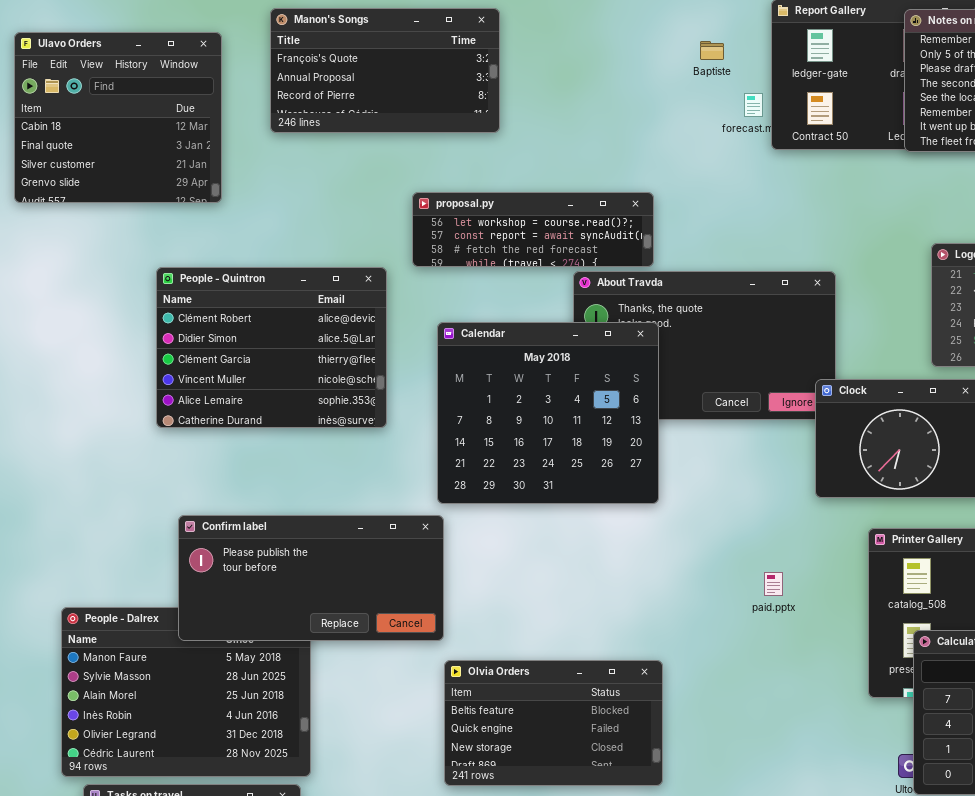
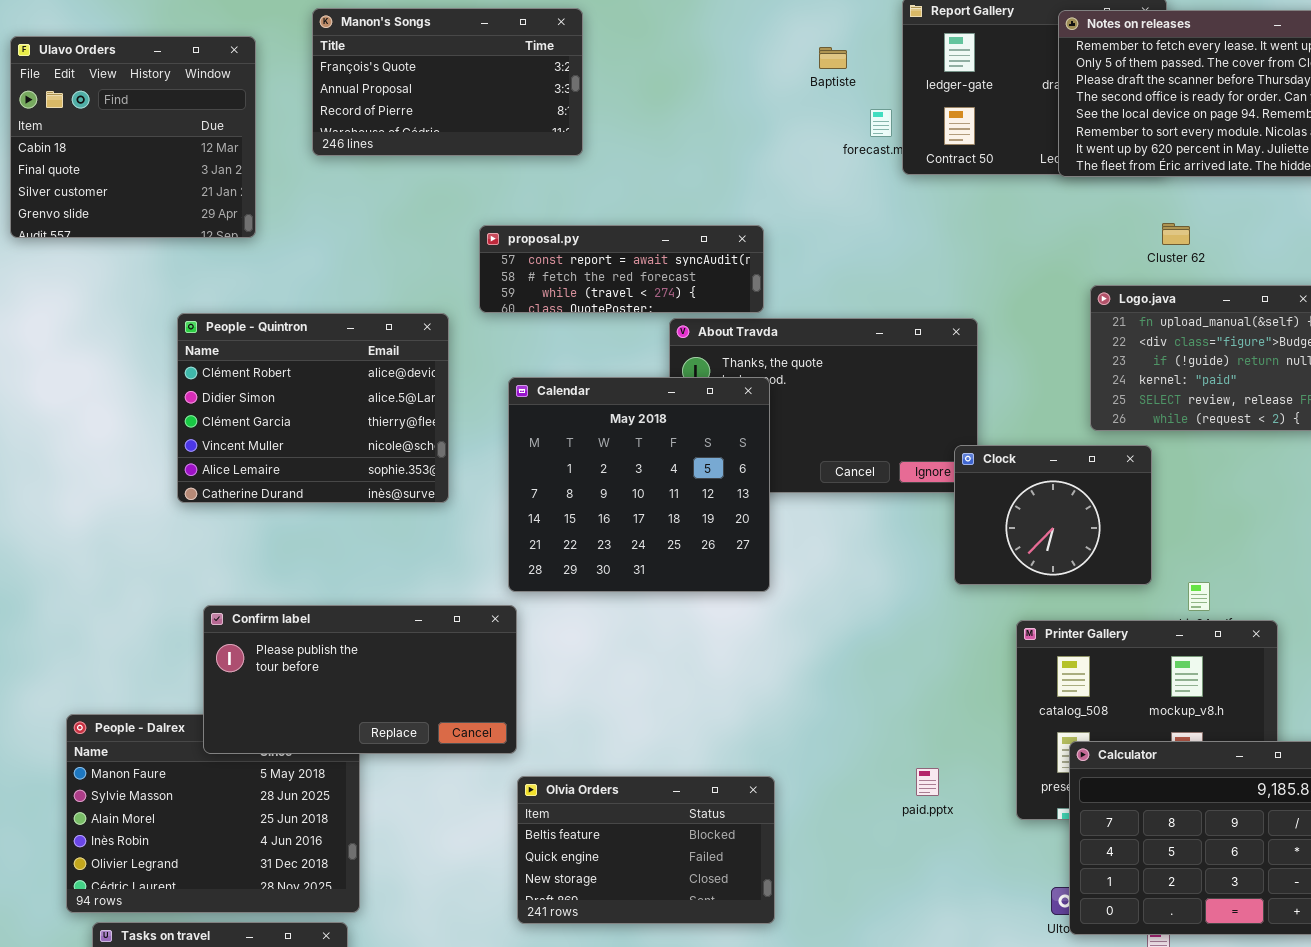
proposal.py: [412,192,654,267] -> [479,225,764,313], scrolled down 1 row
paid.pptx: [764,572,783,596] -> [916,768,939,796], moved

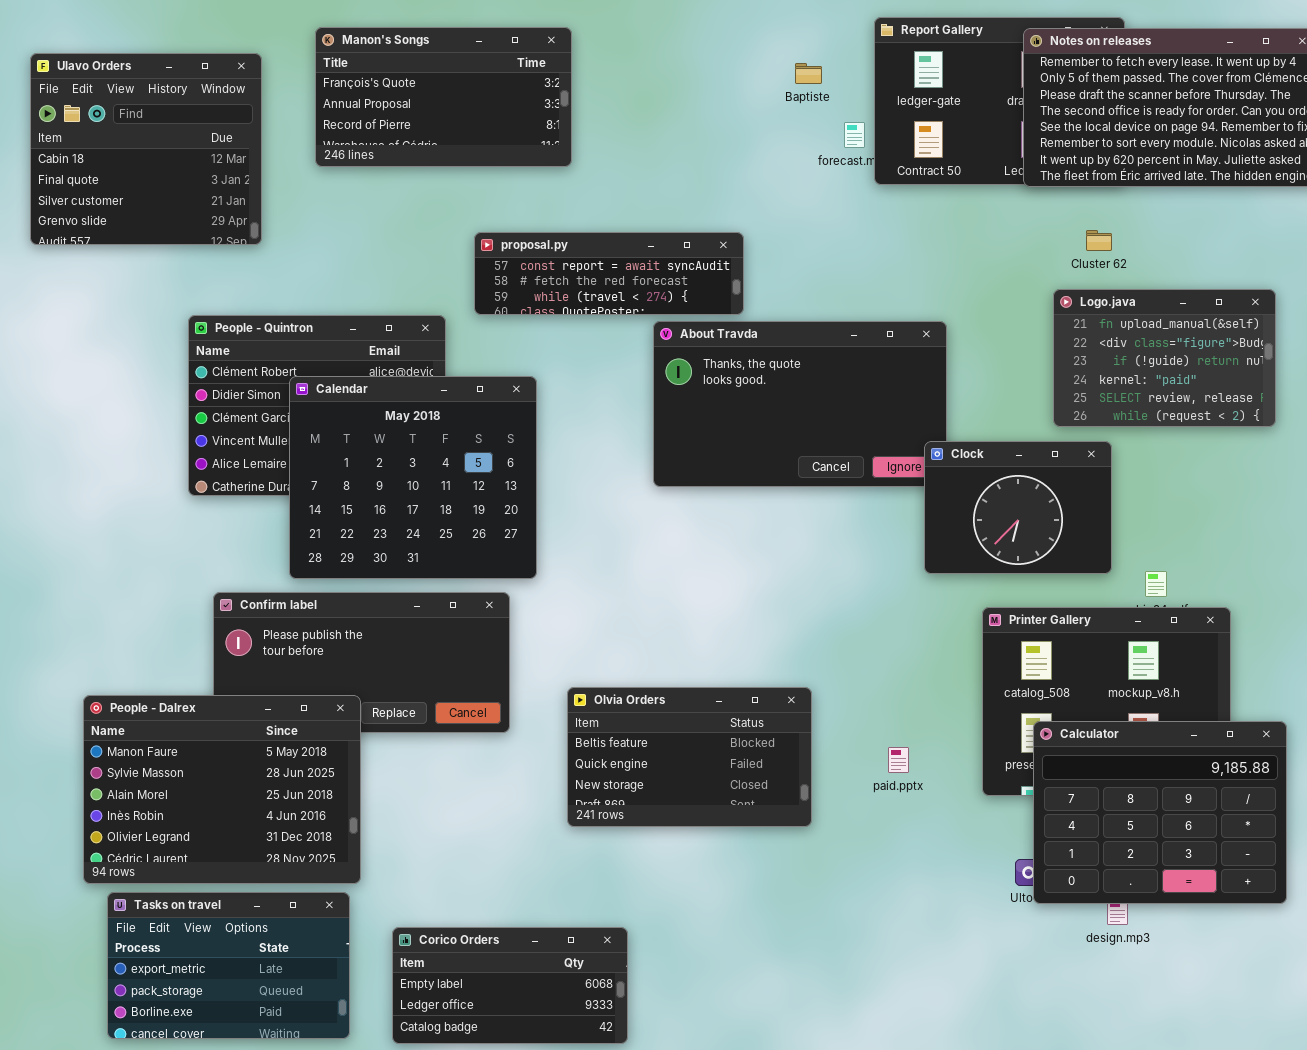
Cluster 62: [1162,223,1190,245] -> [1086,230,1112,251], moved
Calendar: [508,377,770,592] -> [289,376,537,579], moved
People - Dalrex: [66,714,360,913] -> [83,695,361,884], raised
Olvia Orders: [517,776,775,924] -> [567,687,812,827], moved

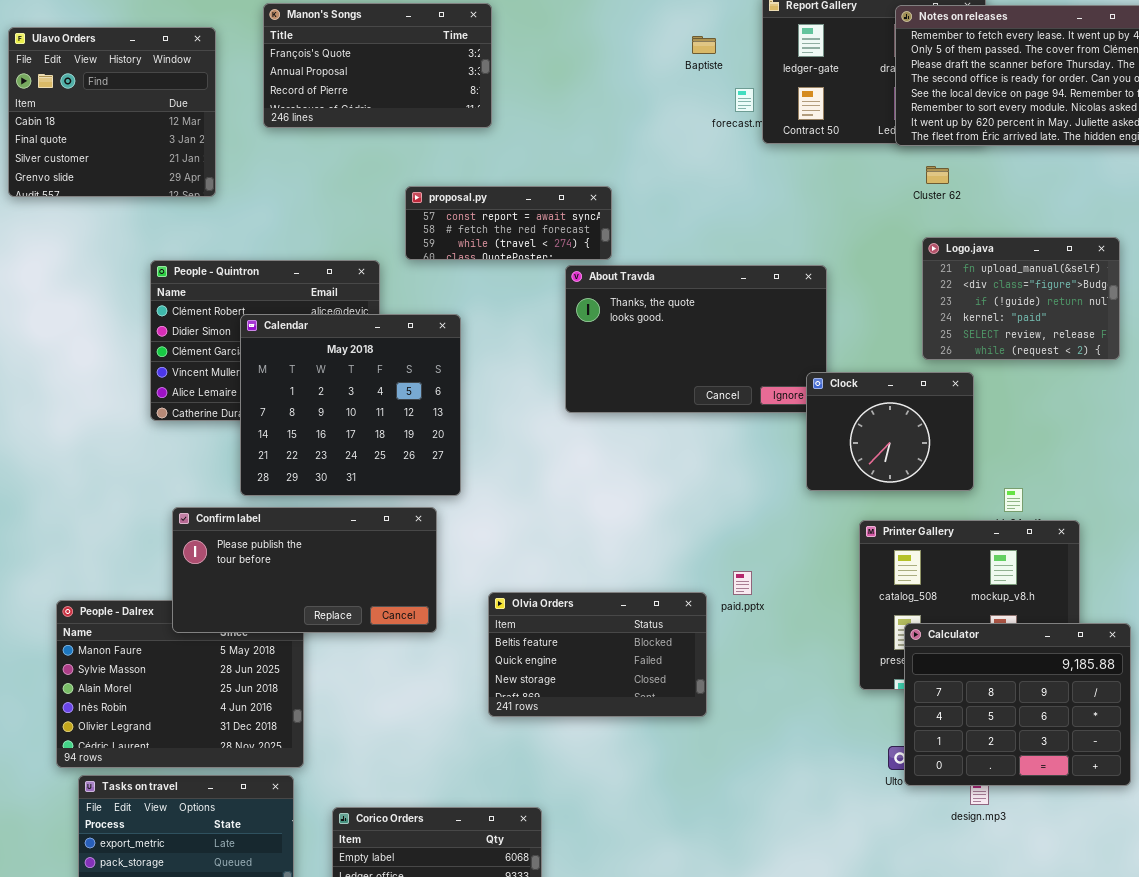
Cluster 62: [1086,230,1112,251] -> [926,166,949,184], moved
proposal.py: [474,232,744,315] -> [405,186,612,260], resized
Confirm label: [213,592,510,733] -> [172,507,437,633], raised
paid.pptx: [888,747,909,773] -> [733,571,752,595], moved

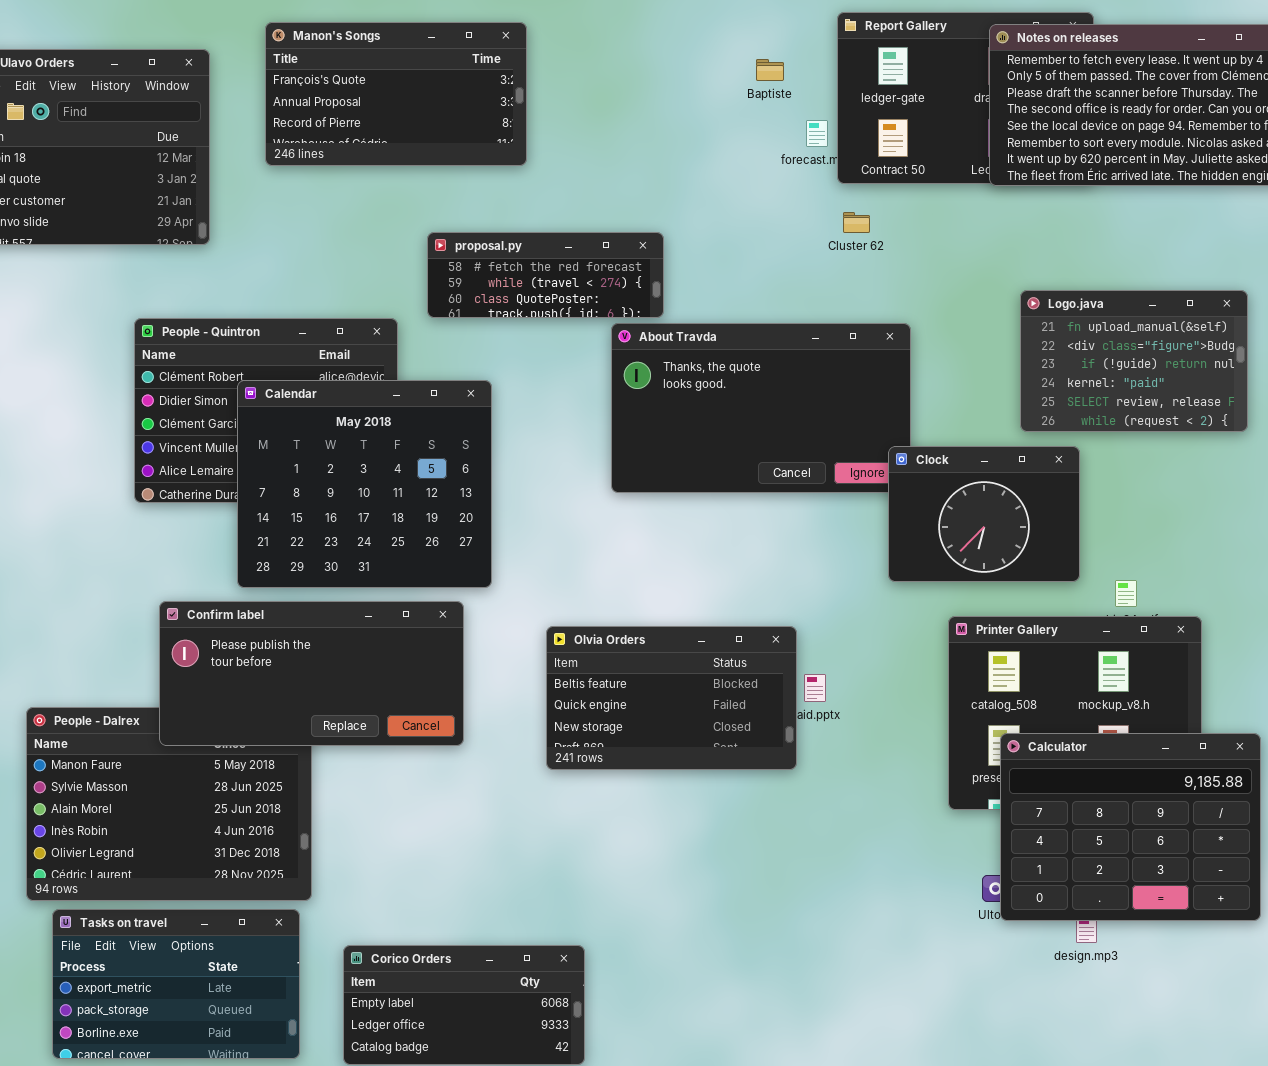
Cluster 62: [926,166,949,184] -> [843,212,870,233], moved
proposal.py: [405,186,612,260] -> [427,232,664,318], scrolled down 1 row
Olvia Orders: [488,592,707,717] -> [546,626,797,770], moved

